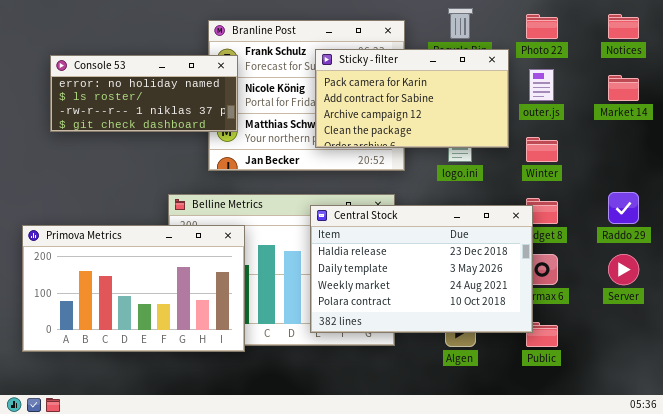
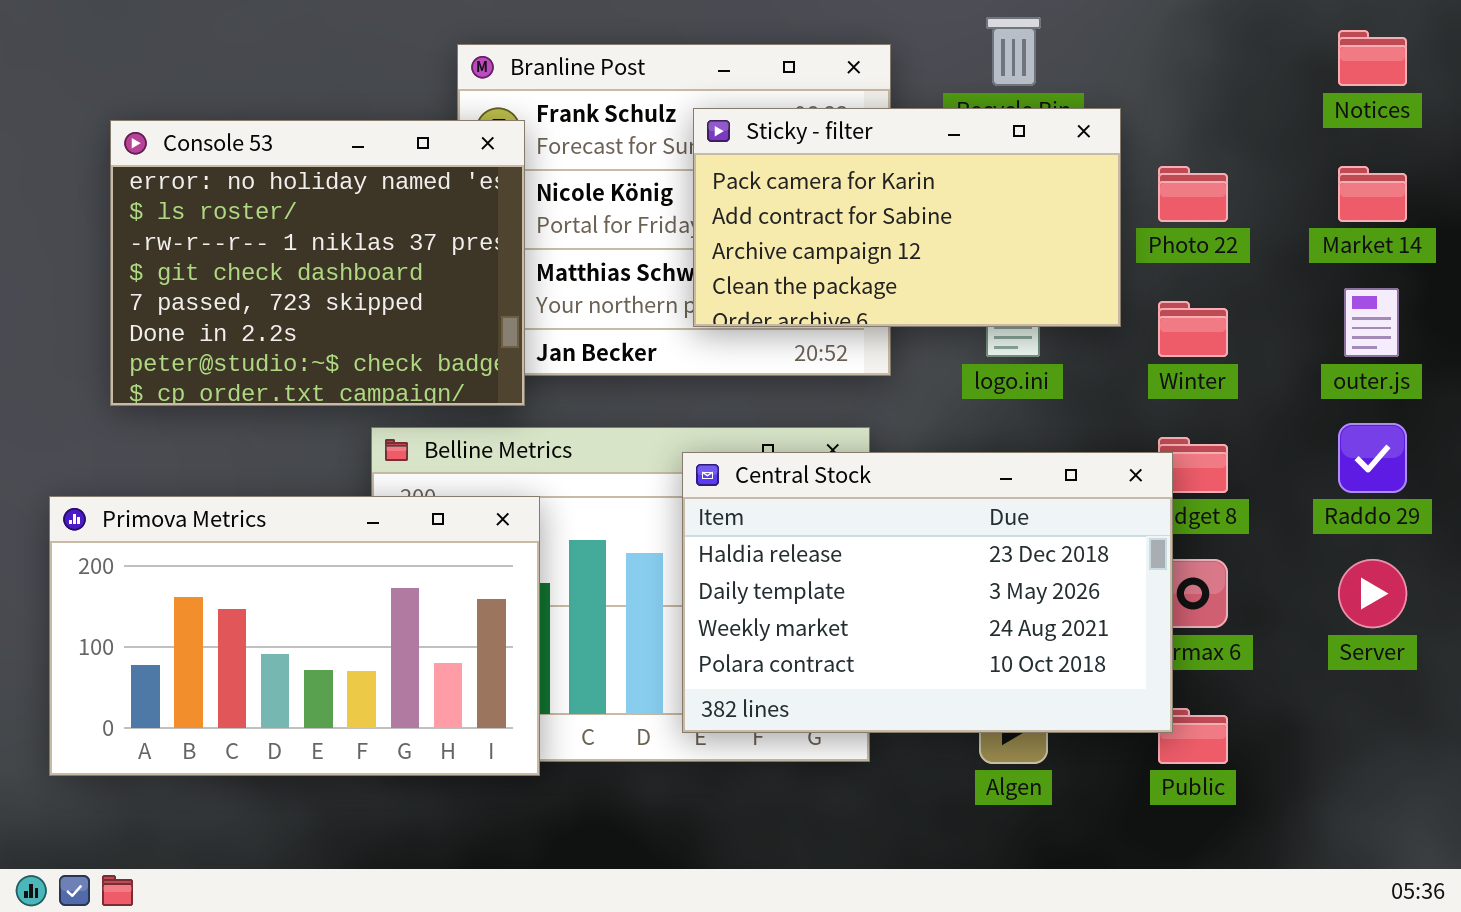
Photo 22: [526,14,558,39] -> [1158,166,1228,222], moved
Console 53: [50,55,238,132] -> [110,120,525,406], resized
outer.js: [529,69,554,101] -> [1344,288,1399,357], moved

